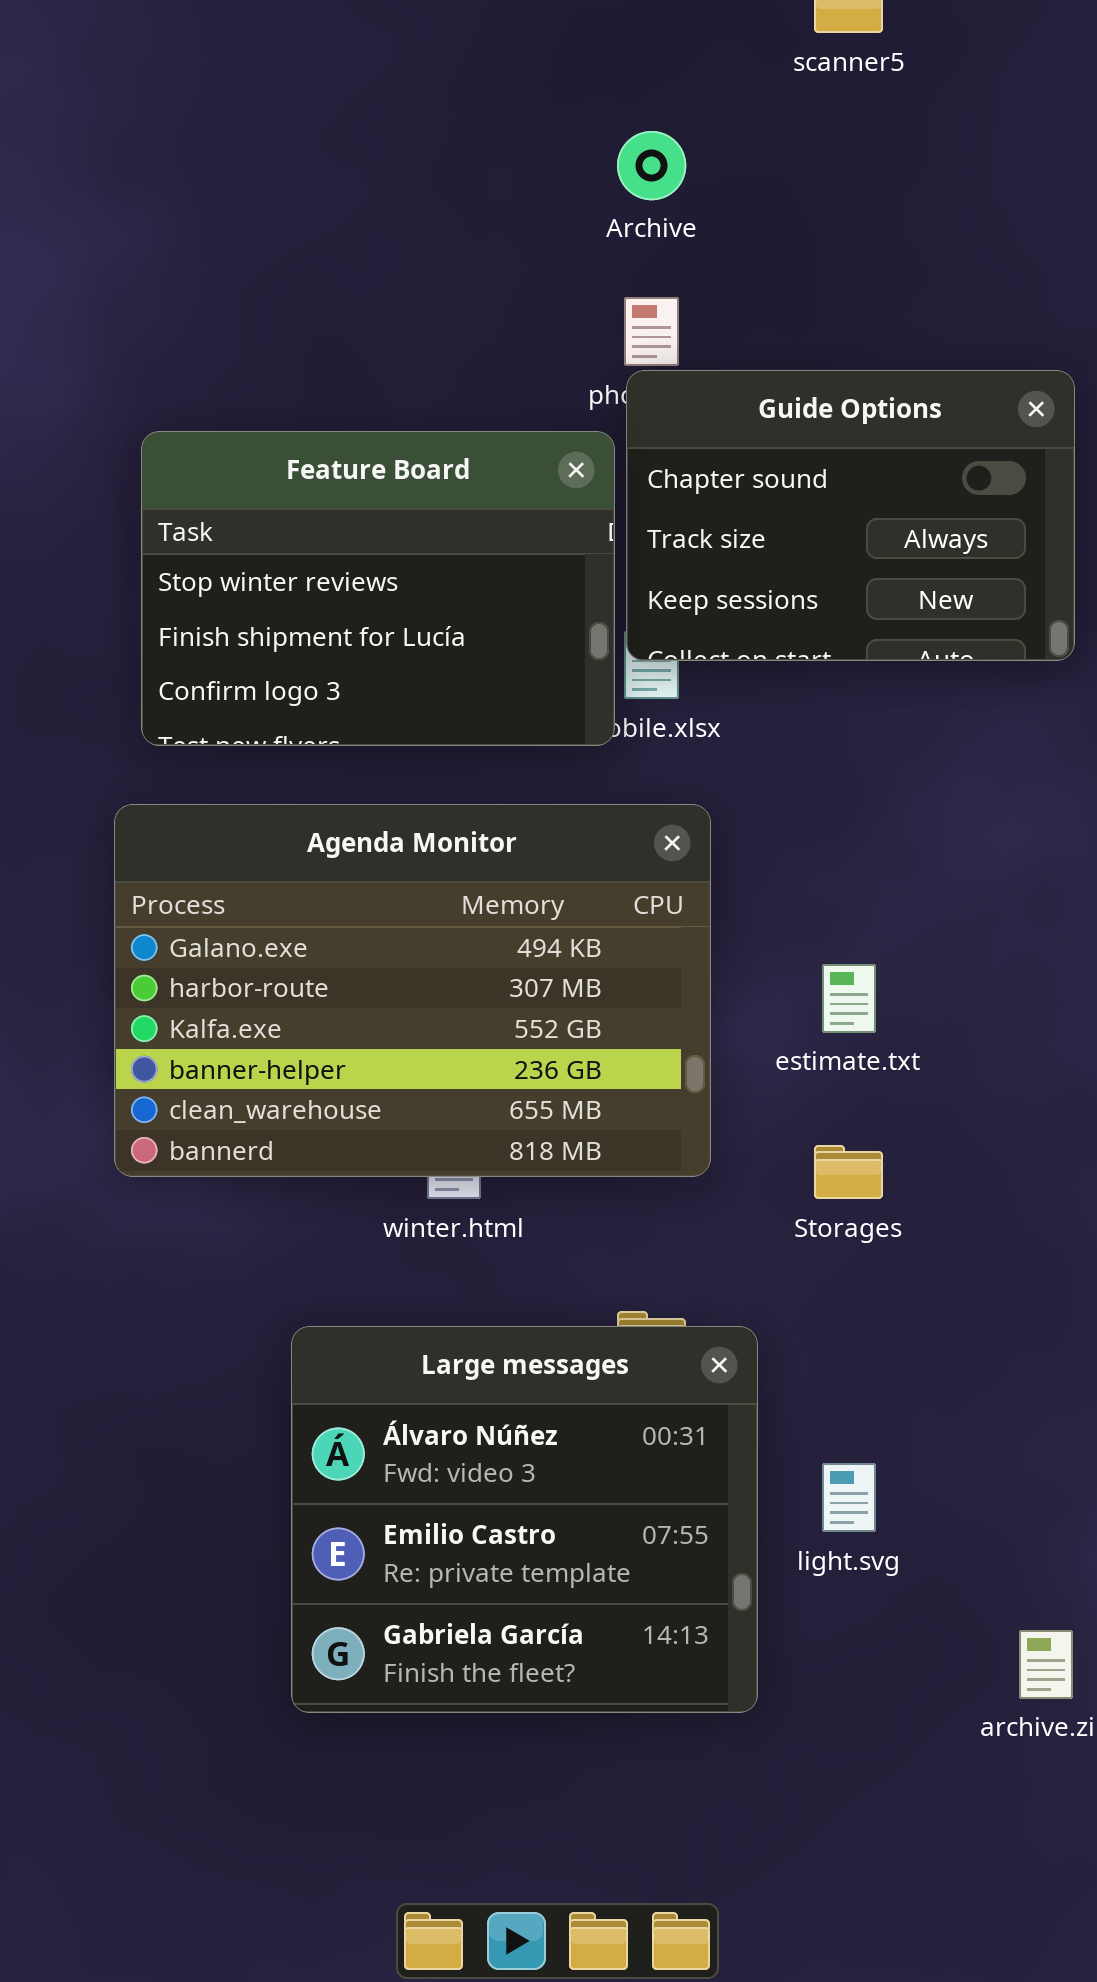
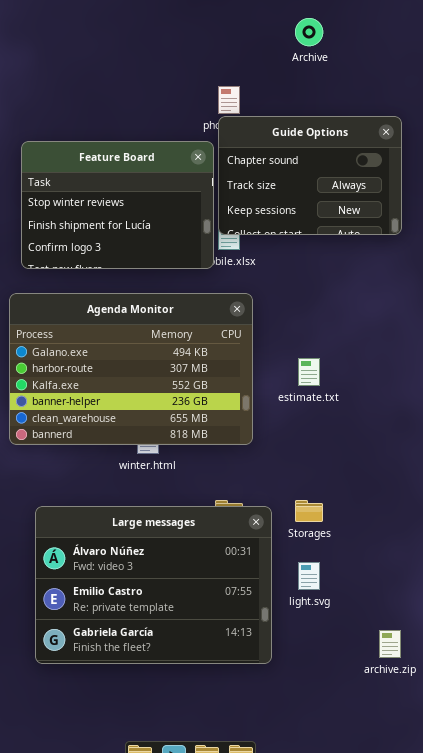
Archive: [617,131,686,200] -> [295,18,323,46], moved
Storages: [814,1145,883,1199] -> [295,500,323,522], moved
Large messages: [291,1326,758,1713] -> [35,506,272,664], resized

